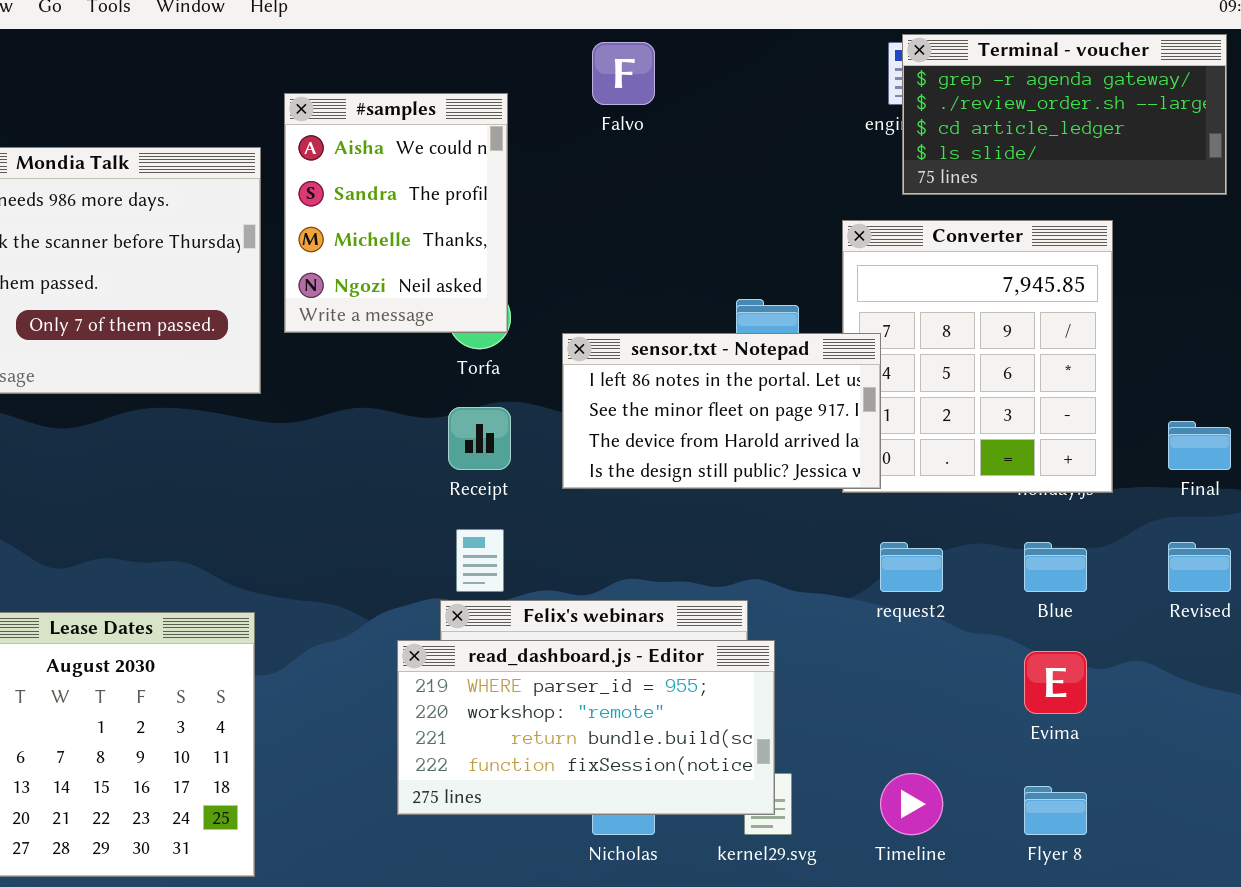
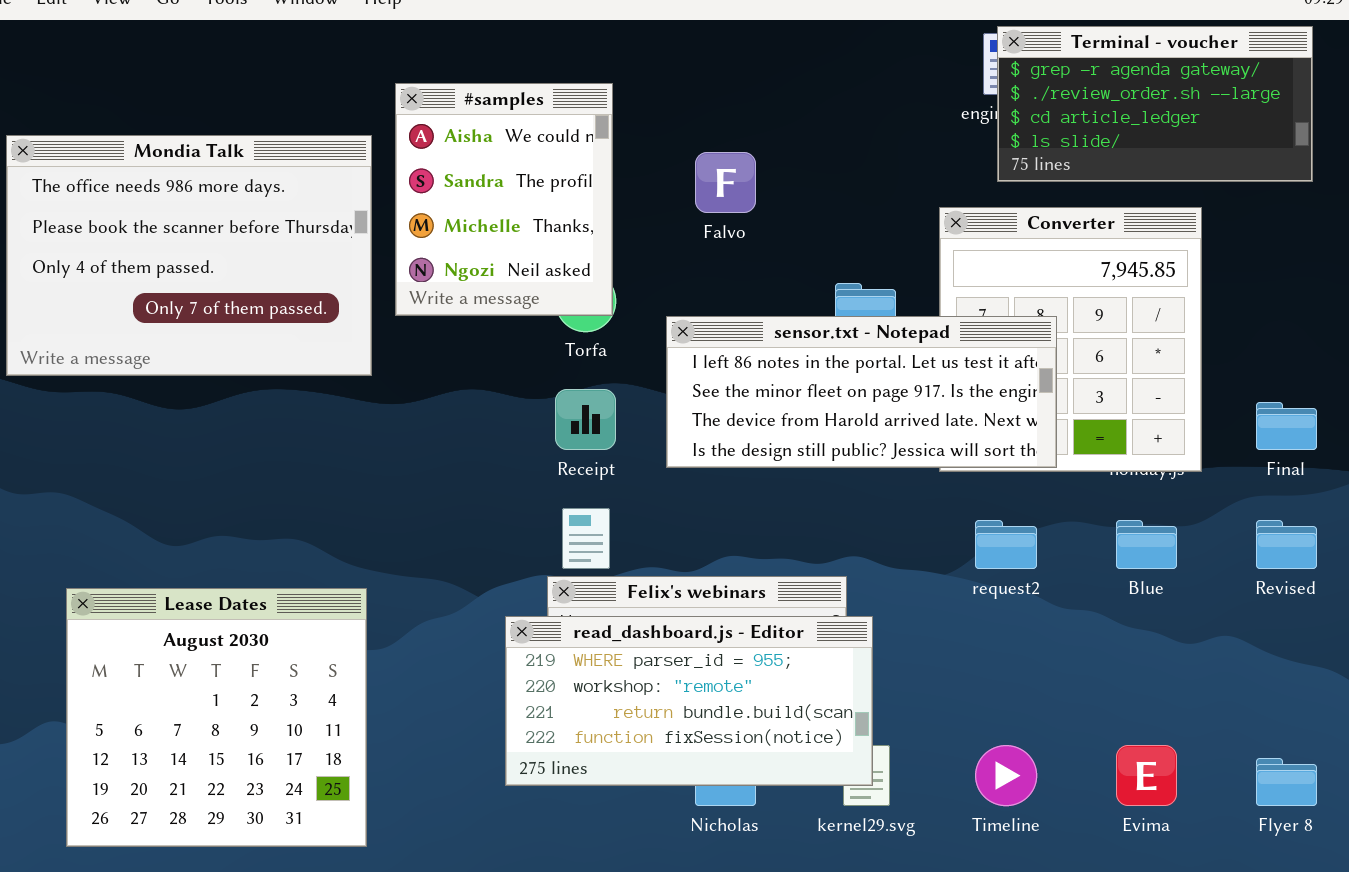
Falvo: [592,42,655,105] -> [695,152,756,213], moved
sensor.txt - Notepad: [562,333,881,489] -> [666,316,1057,468], resized
Evima: [1024,651,1087,714] -> [1116,745,1177,806], moved
Flyer 8: [1024,786,1087,835] -> [1256,758,1317,806], moved

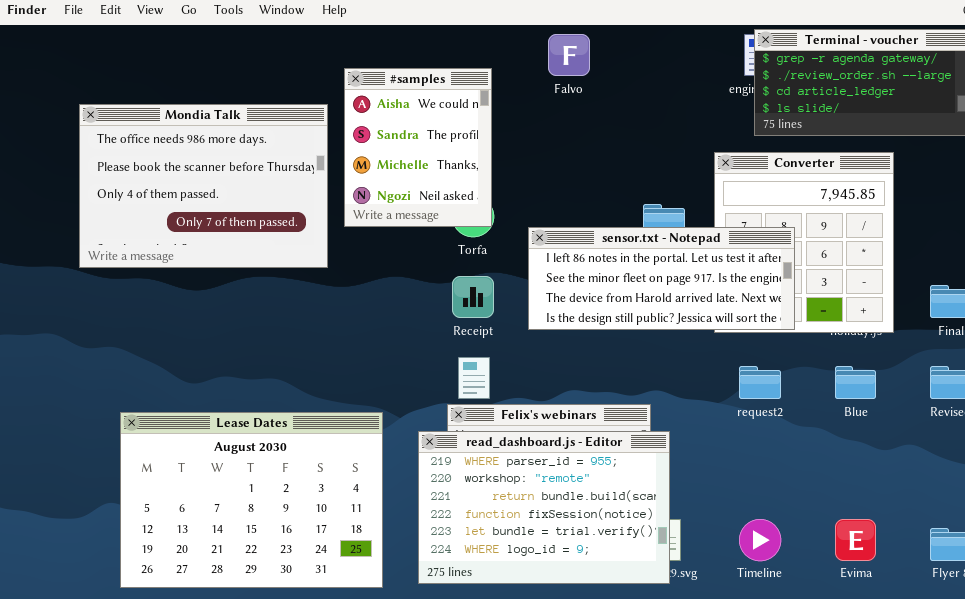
Falvo: [695,152,756,213] -> [548,34,590,76], moved
Lease Dates: [66,588,367,847] -> [120,412,383,588], resized
read_dashboard.js - Editor: [505,616,873,786] -> [418,431,670,584], resized

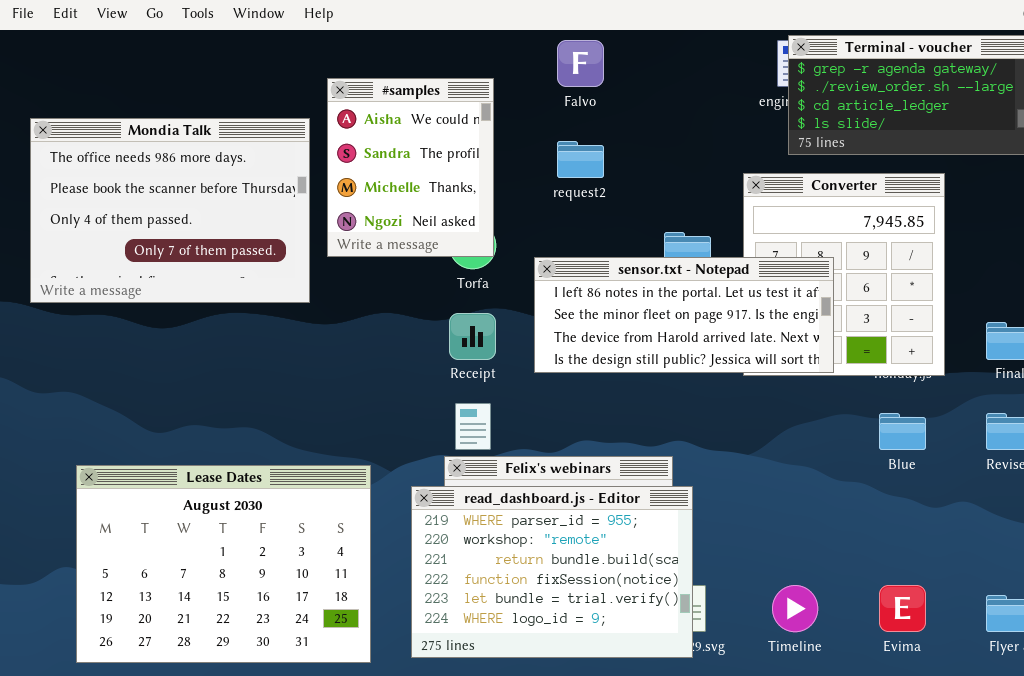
request2: [739,366,781,399] -> [557,141,604,178], moved

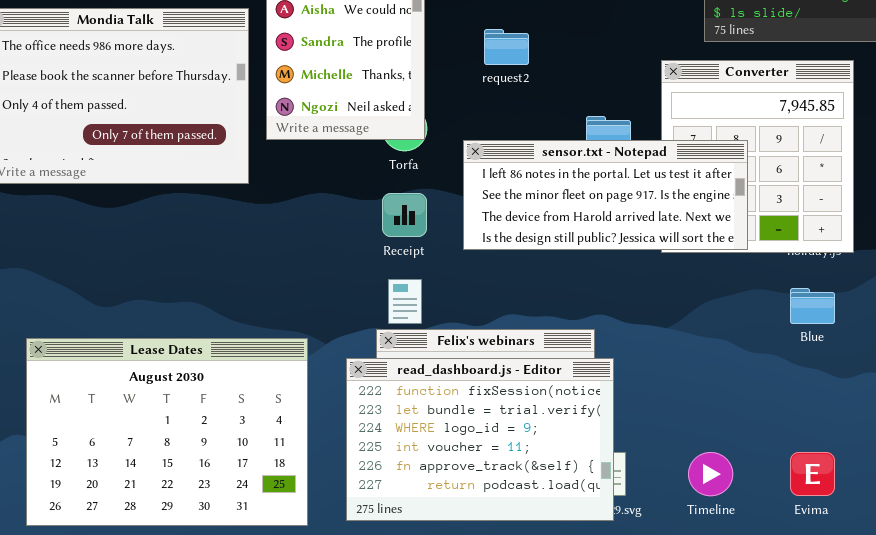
read_dashboard.js - Editor: [411,486,693,658] -> [346,358,614,521], scrolled down 3 rows

